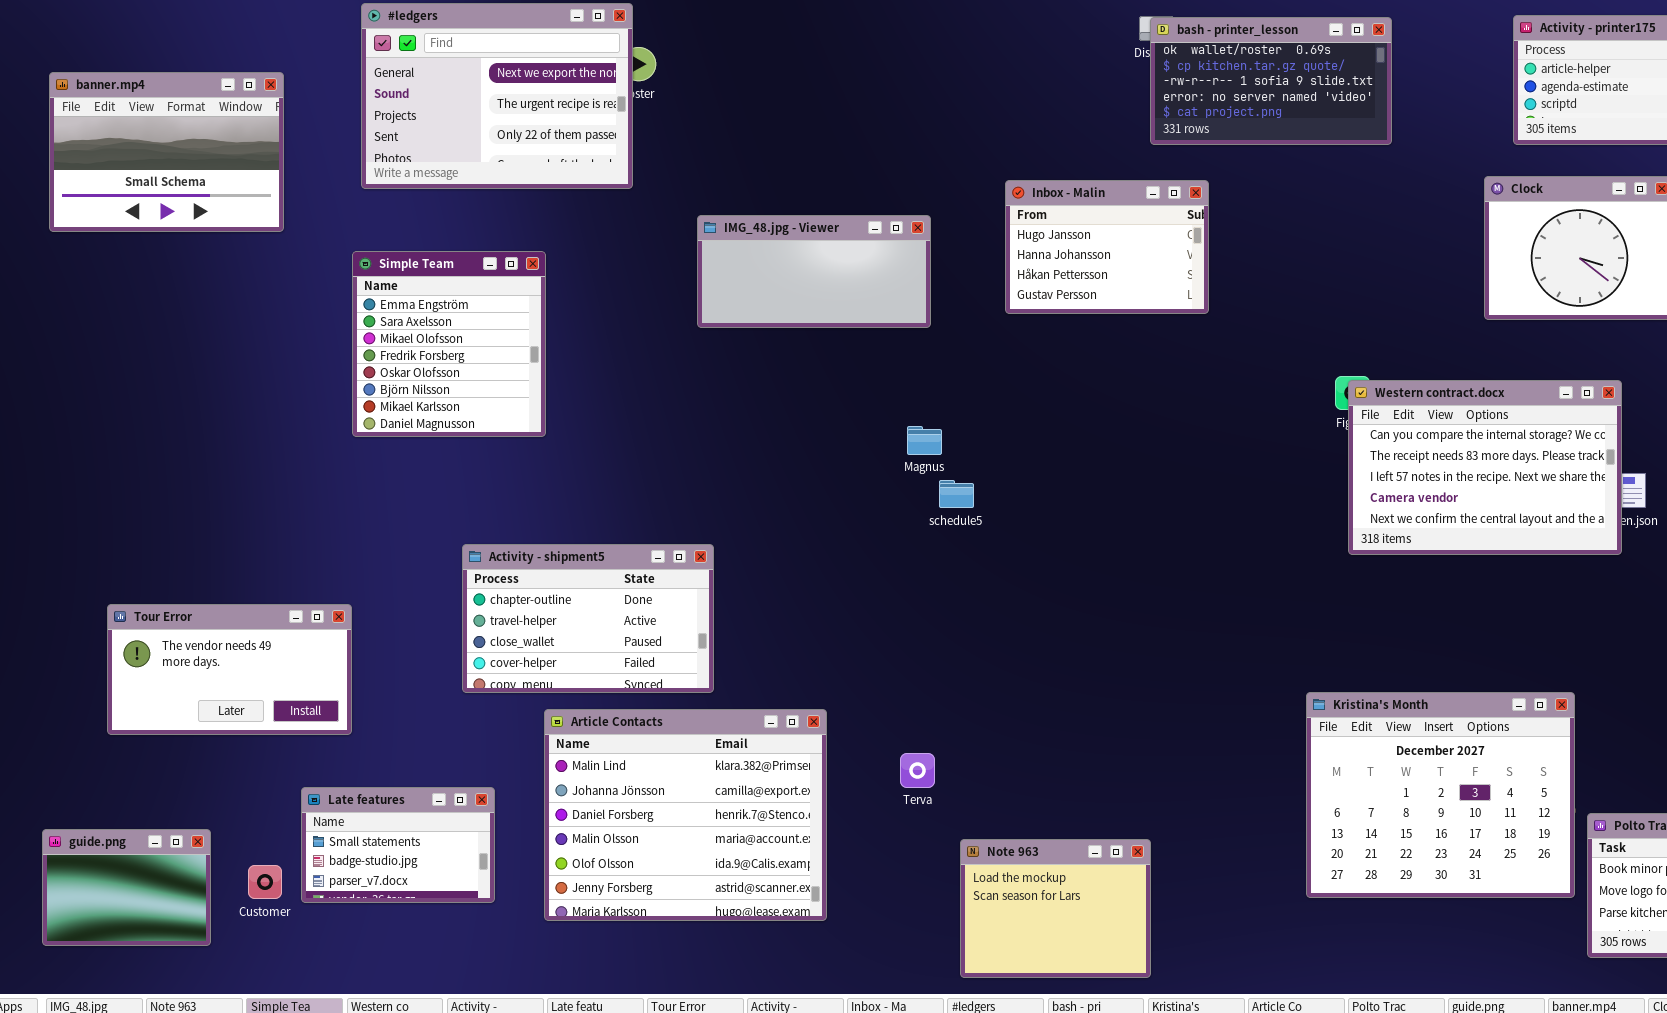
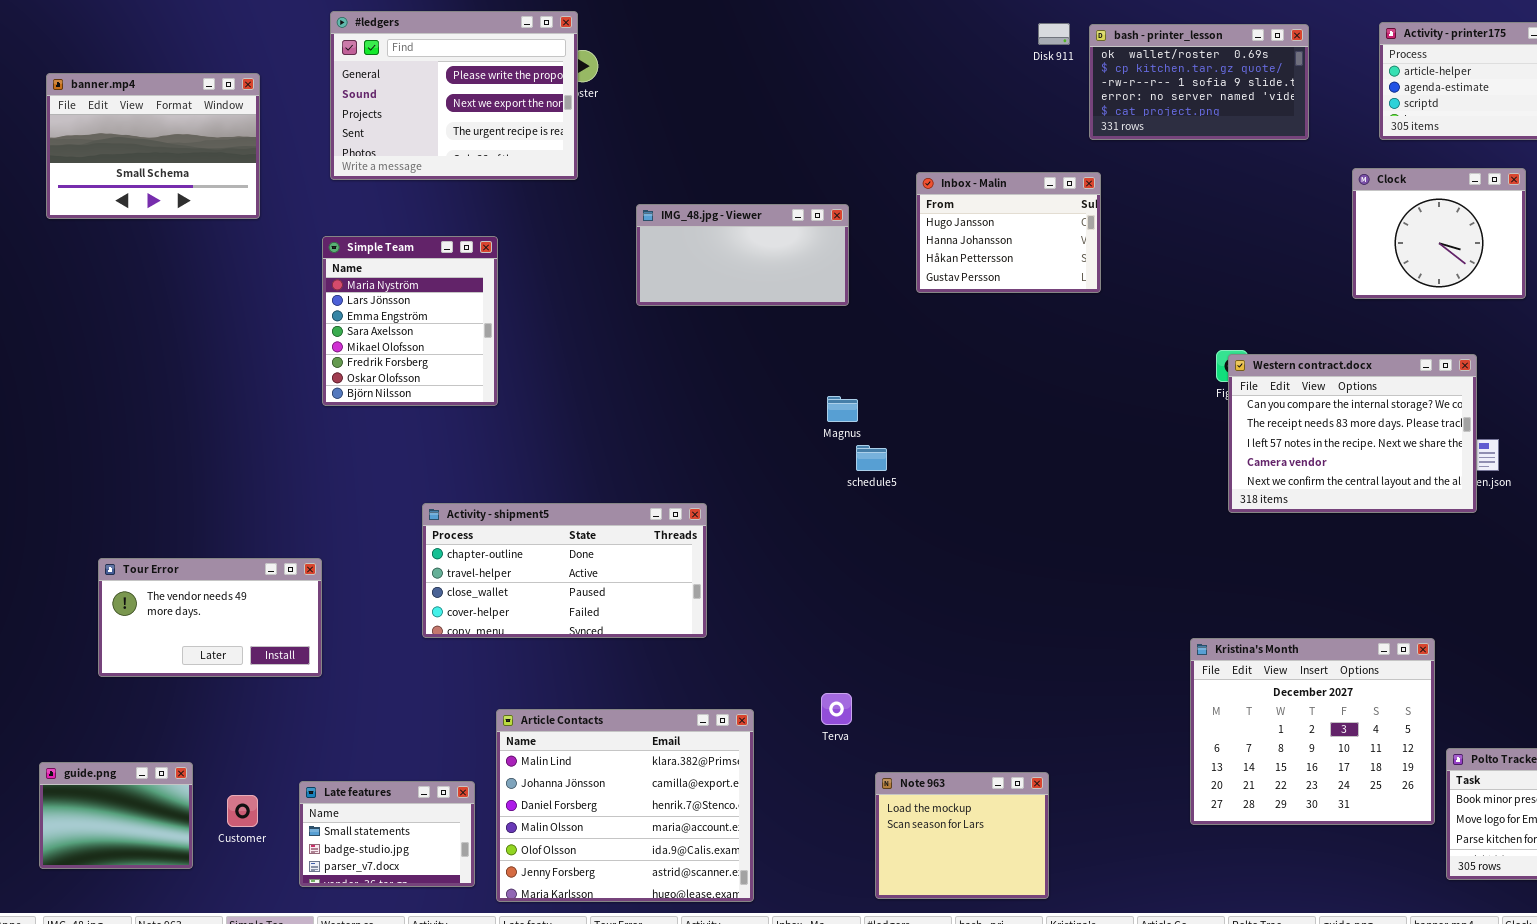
#ledgers: [361,3,633,189] -> [330,11,578,180], scrolled up 1 row
bash - printer_lesson: [1150,17,1392,145] -> [1089,24,1309,140], moved
Simple Team: [352,251,546,437] -> [322,236,498,406], scrolled up 2 rows
Activity - shipment5: [462,544,714,693] -> [422,503,707,638], resized
Article Contacts: [544,709,827,921] -> [496,709,754,902], moved
Late features: [301,787,495,903] -> [299,781,475,887], moved

